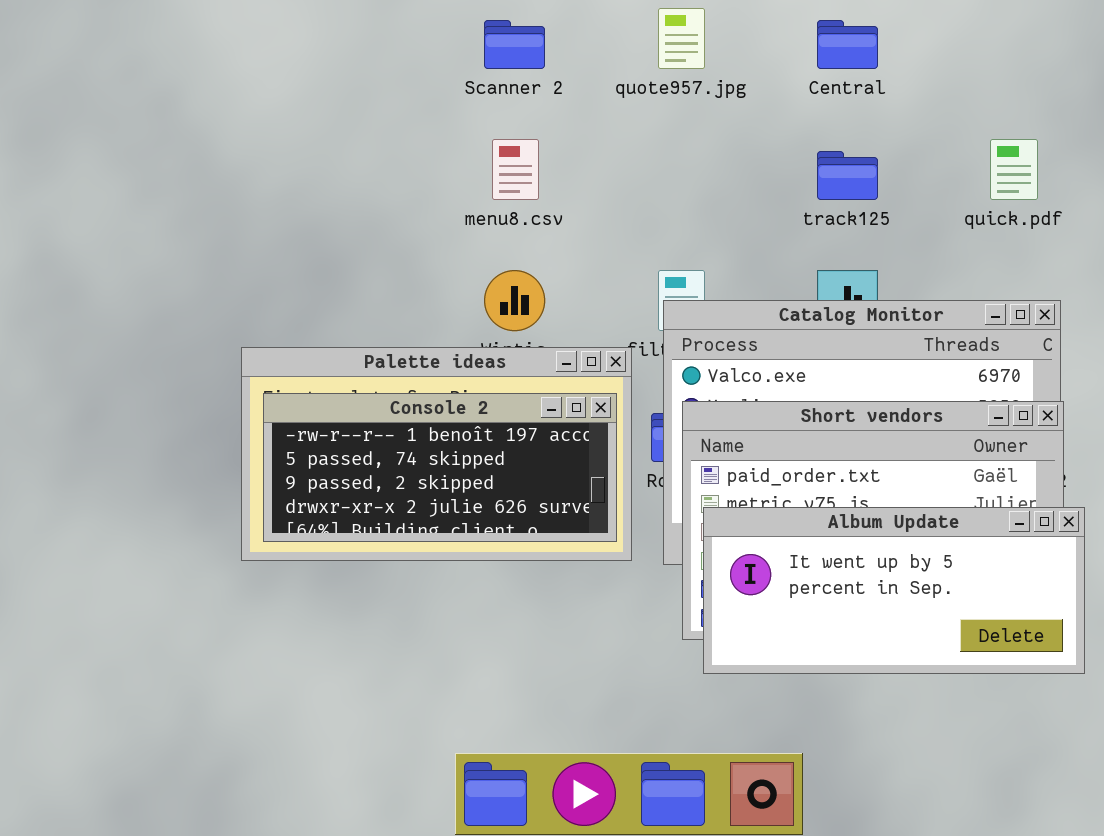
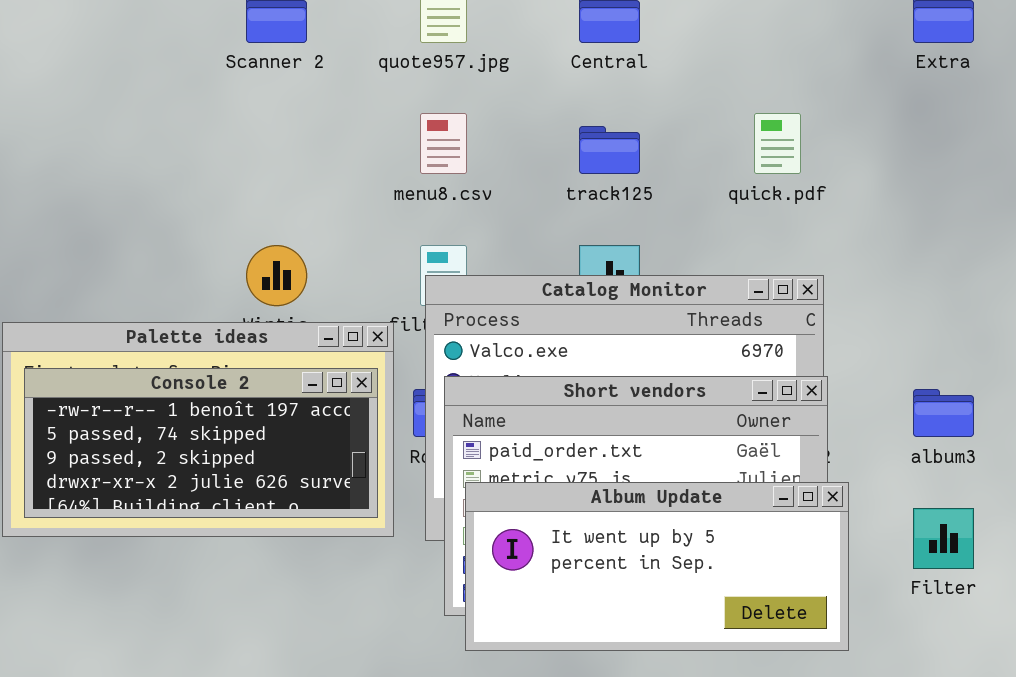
menu8.csv: [492,139,539,200] -> [420,113,467,174], moved

